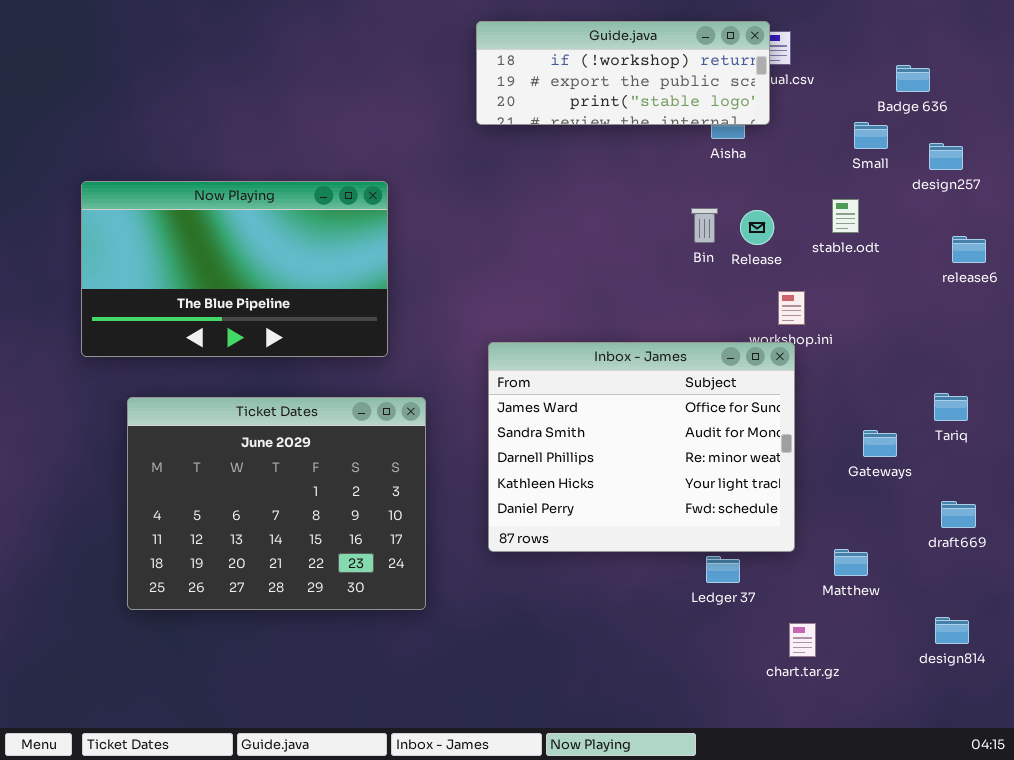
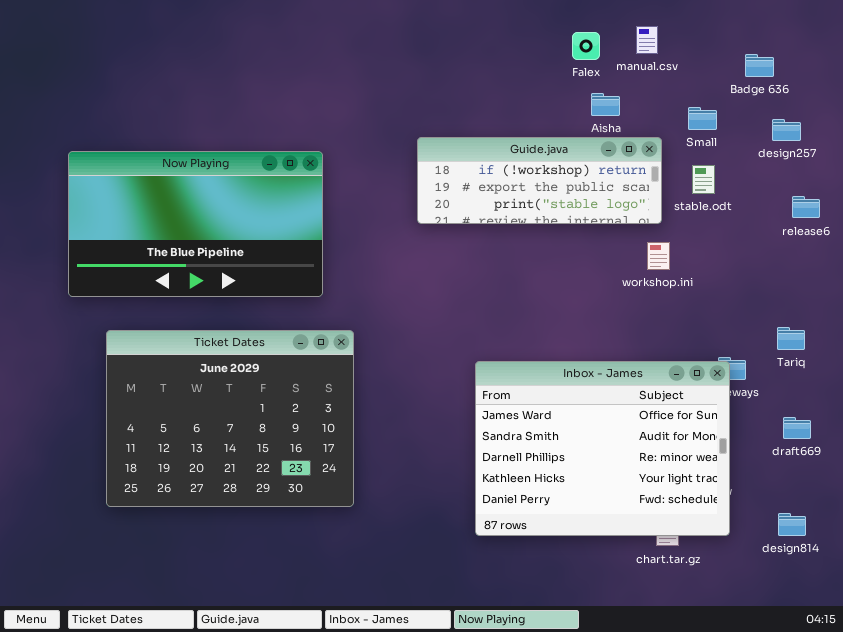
Guide.java: [476,21,770,125] -> [417,137,662,224], moved
Small: [854,122,888,149] -> [688,107,717,130], moved
Inbox - James: [488,342,795,552] -> [475,361,730,536], moved

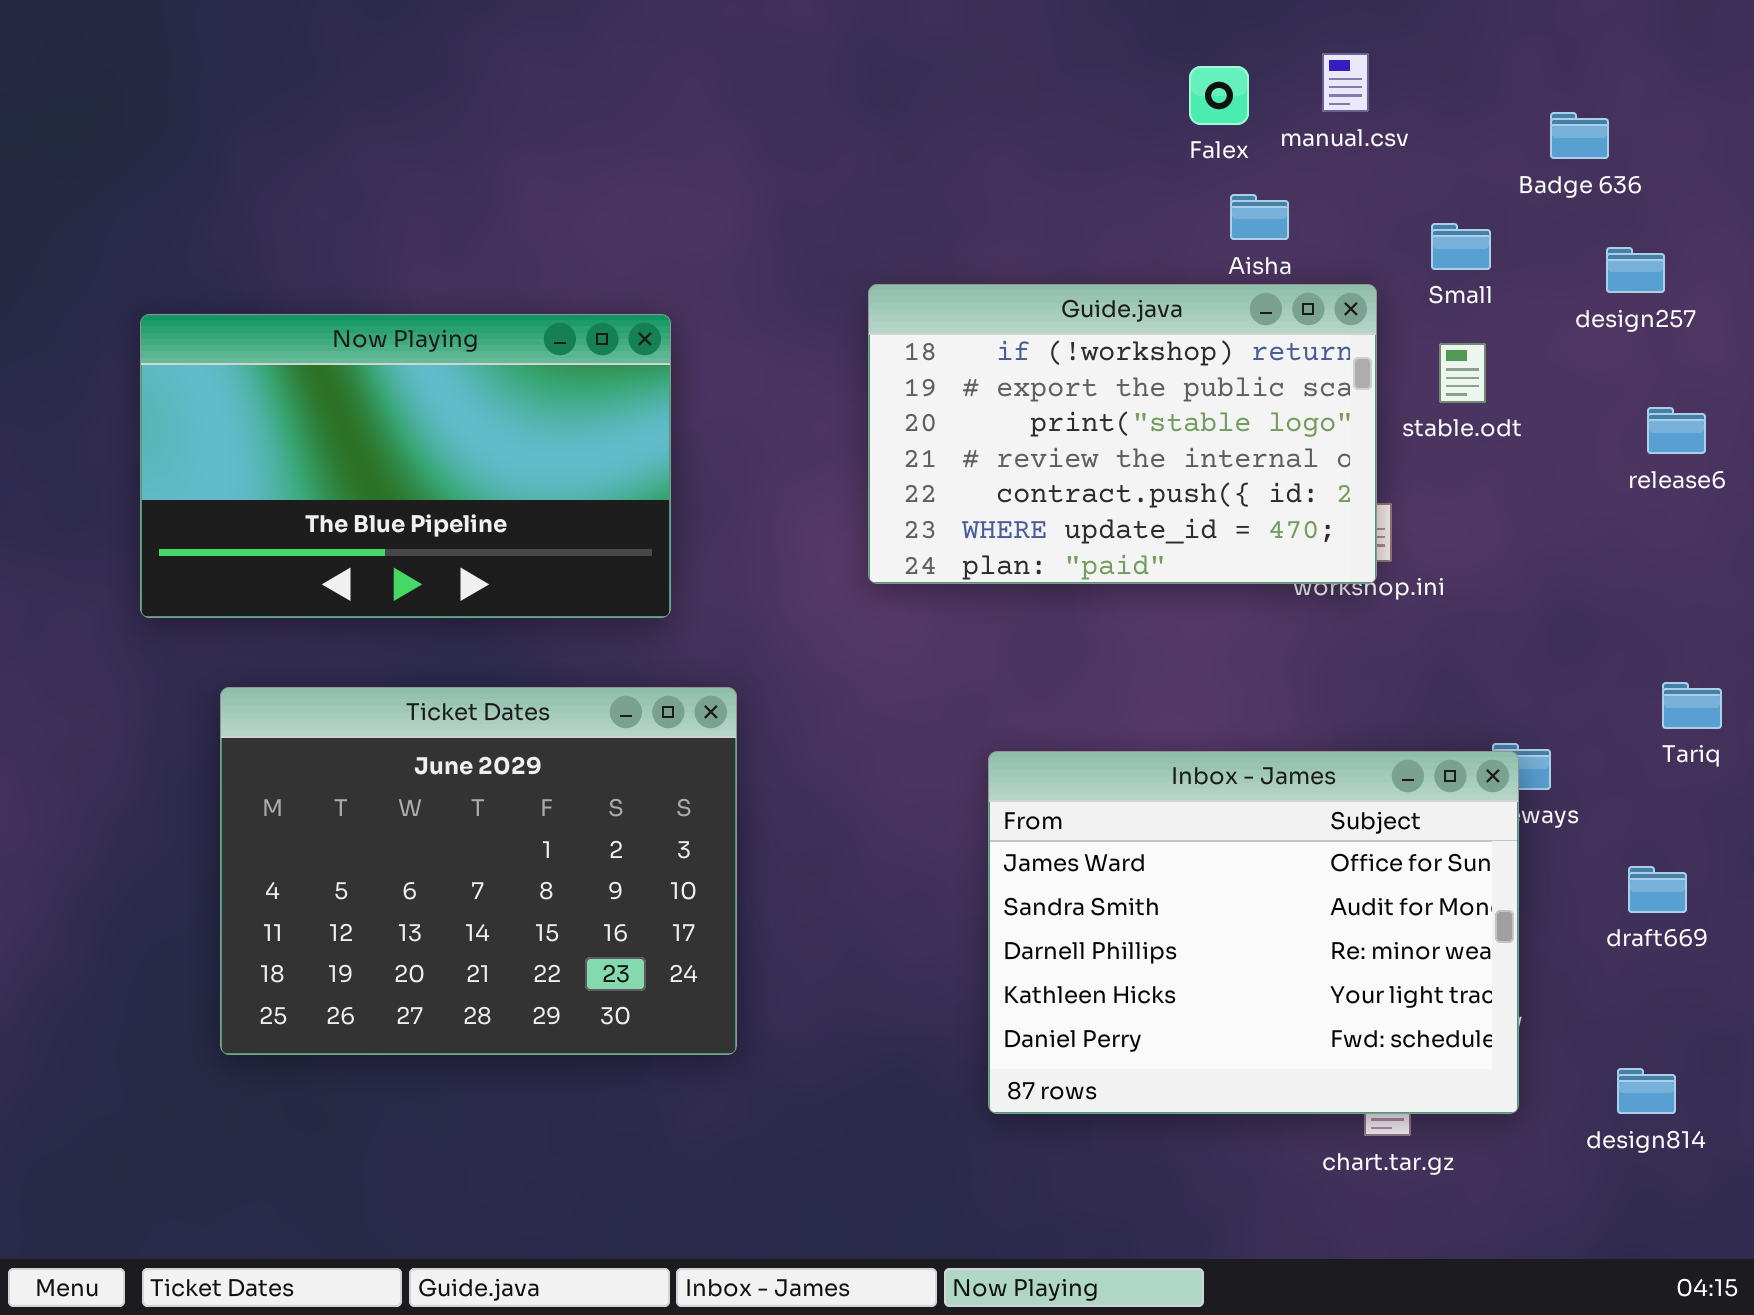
Guide.java: [417,137,662,224] -> [868,284,1377,584], resized
Tariq: [777,327,805,350] -> [1662,682,1722,729], moved

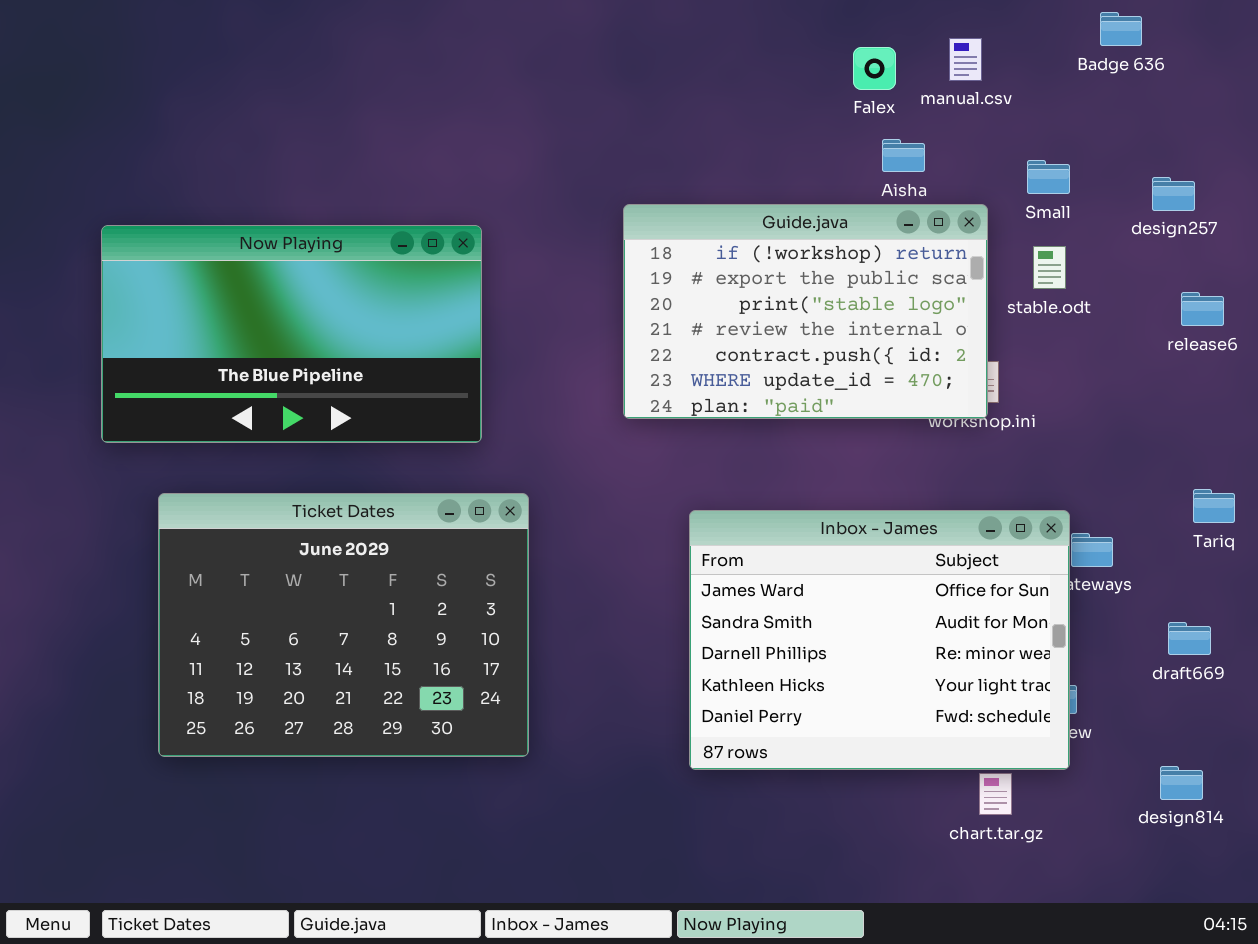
Badge 636: [1550,112,1609,159] -> [1100,12,1142,46], moved
Inbox - James: [988,751,1519,1114] -> [689,510,1070,770], moved

